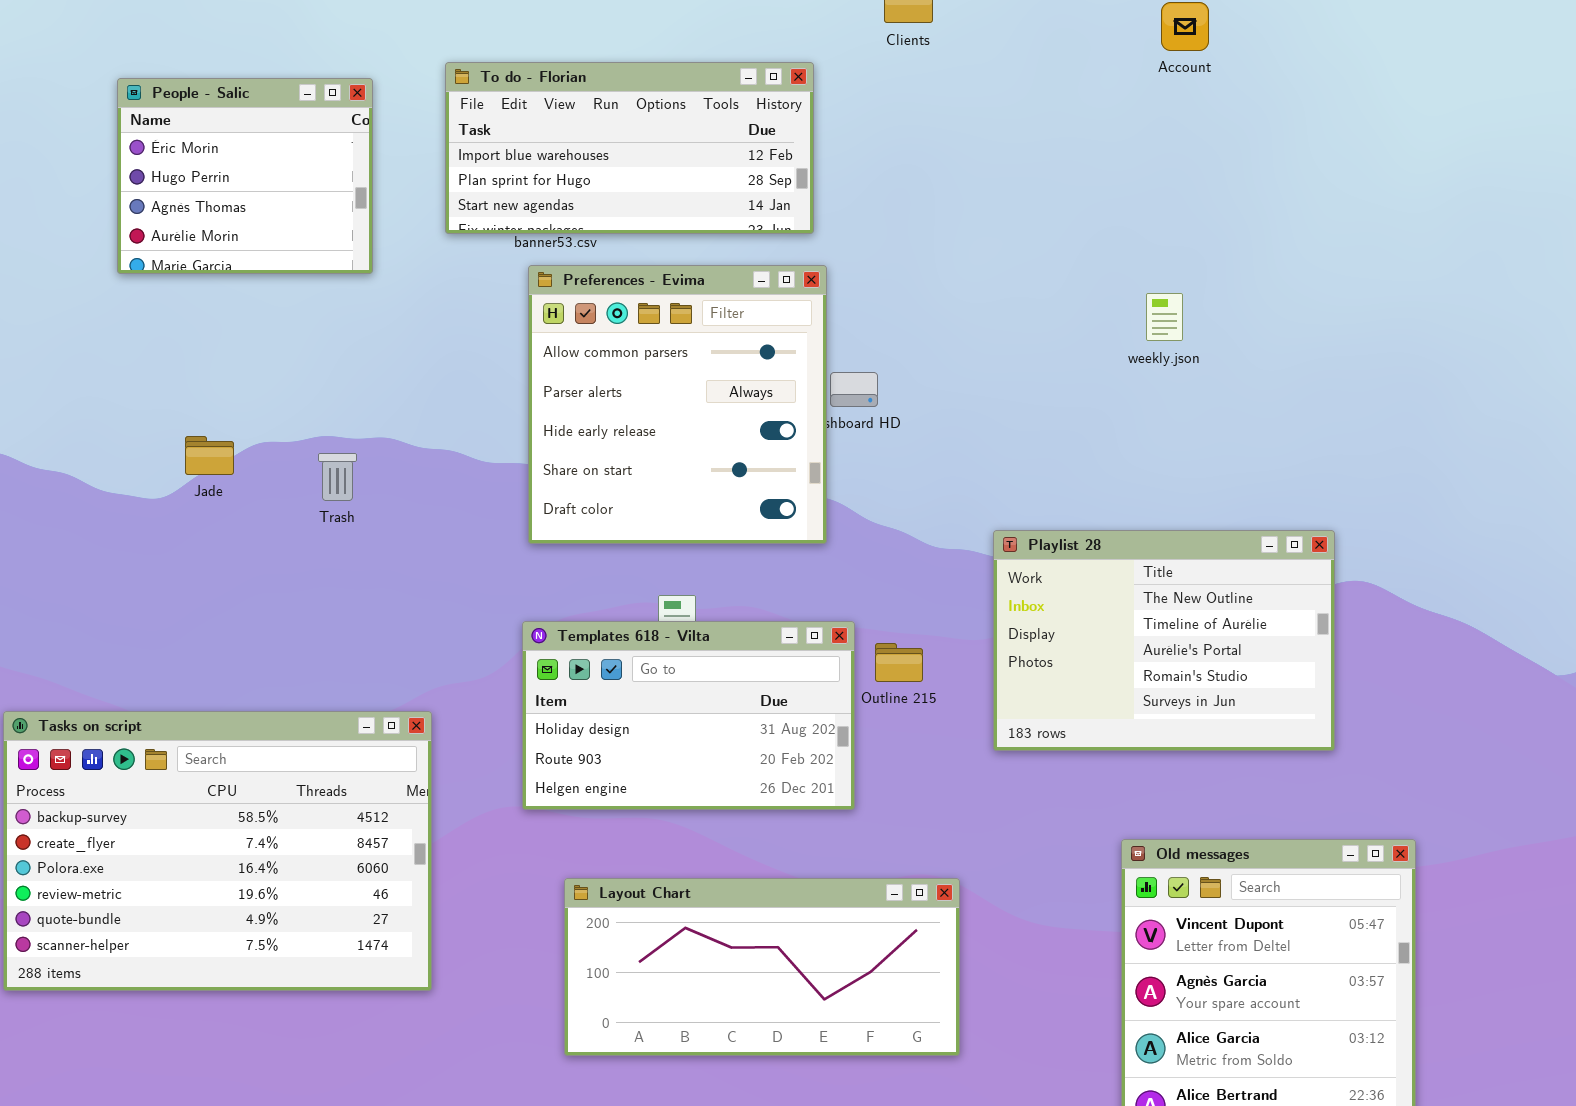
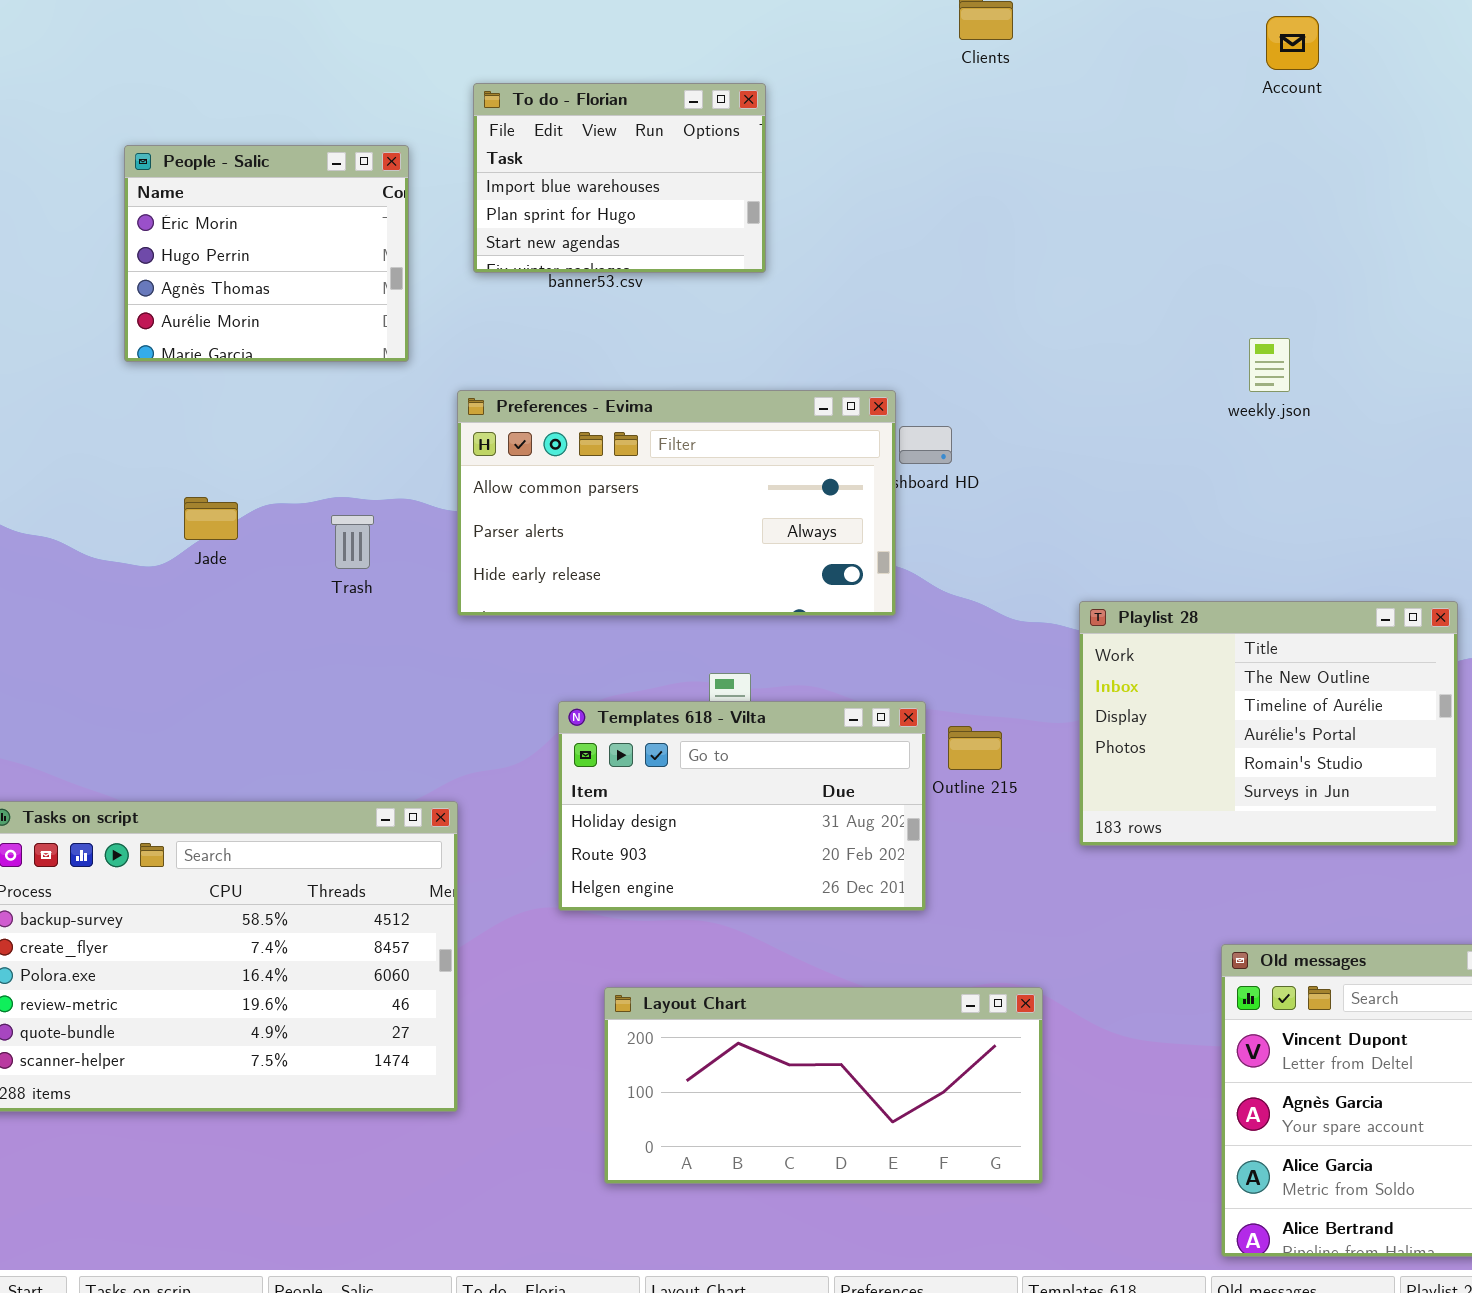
To do - Florian: [445,62,814,234] -> [473,83,766,273], resized
People - Salic: [117,78,373,274] -> [124,145,409,362], moved
Preferences - Evima: [528,265,827,544] -> [457,390,896,616], resized

